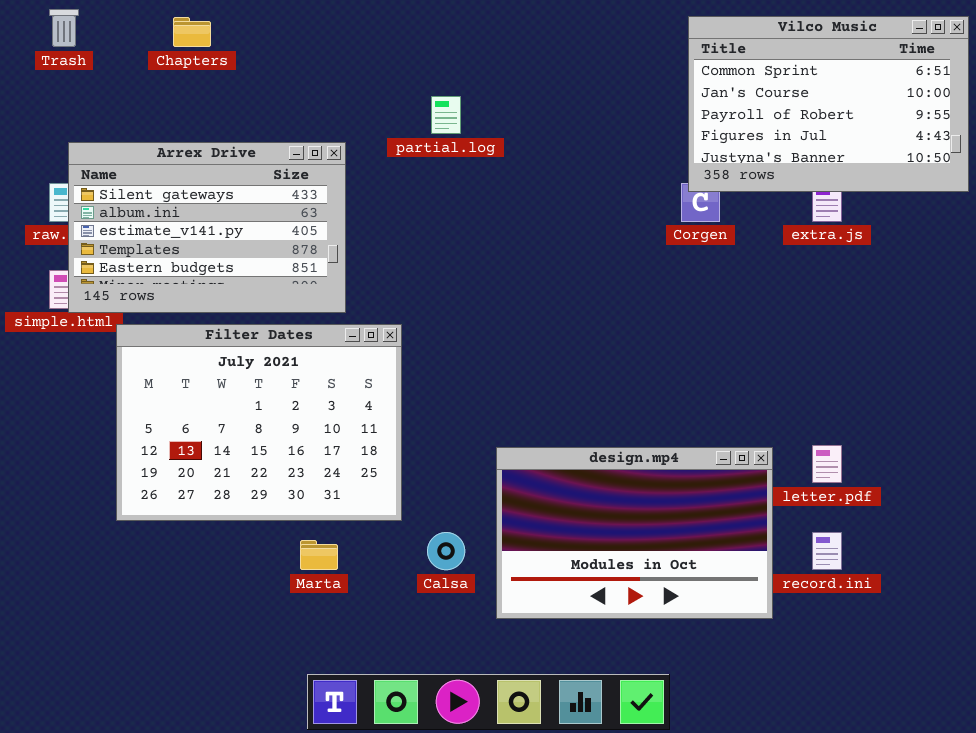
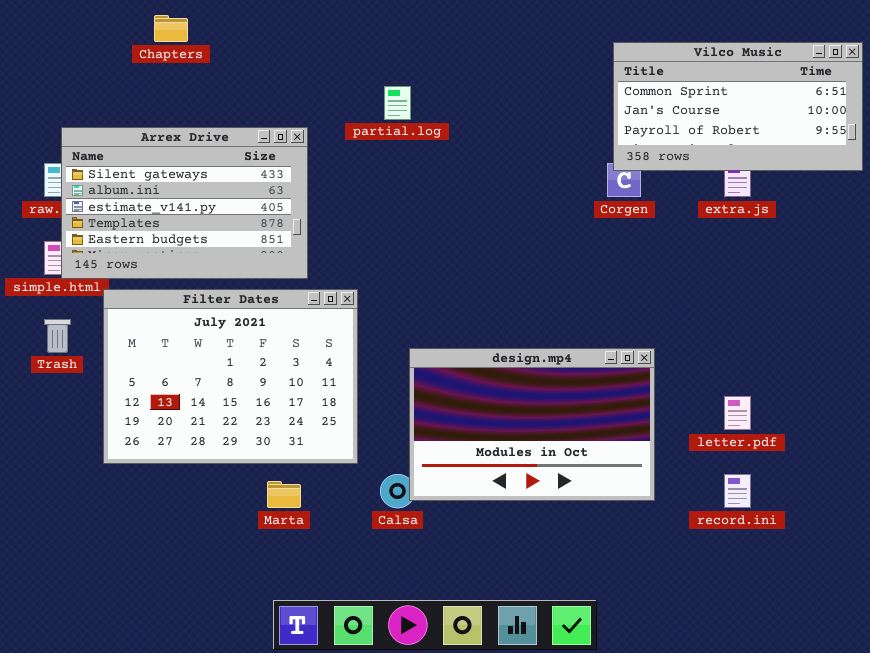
Trash: [49,9,79,47] -> [44,319,71,353], moved
Vilco Music: [688,16,969,192] -> [613,42,863,171], resized
design.mp4: [496,447,773,619] -> [409,348,655,501], moved

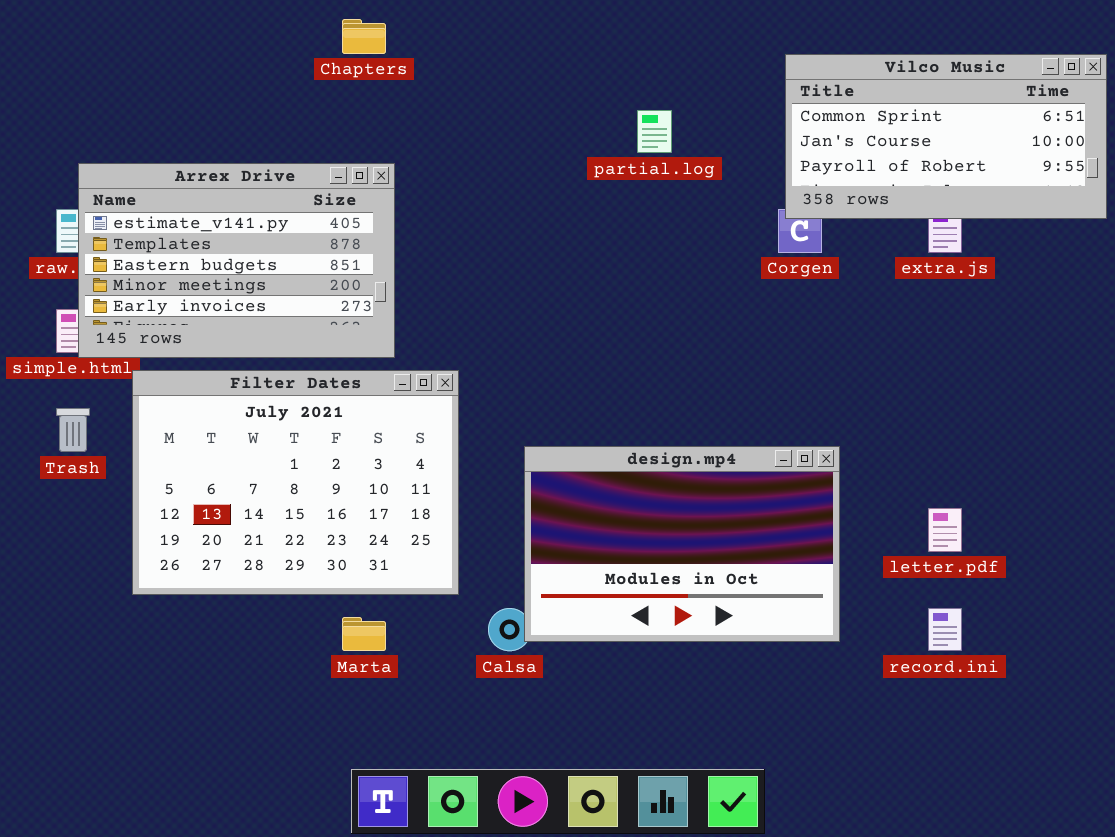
Chapters: [154,15,188,42] -> [342,19,386,54], moved
partial.log: [384,86,411,120] -> [637,110,672,153], moved
Arrex Drive: [61,127,308,279] -> [78,163,395,358], scrolled down 2 rows

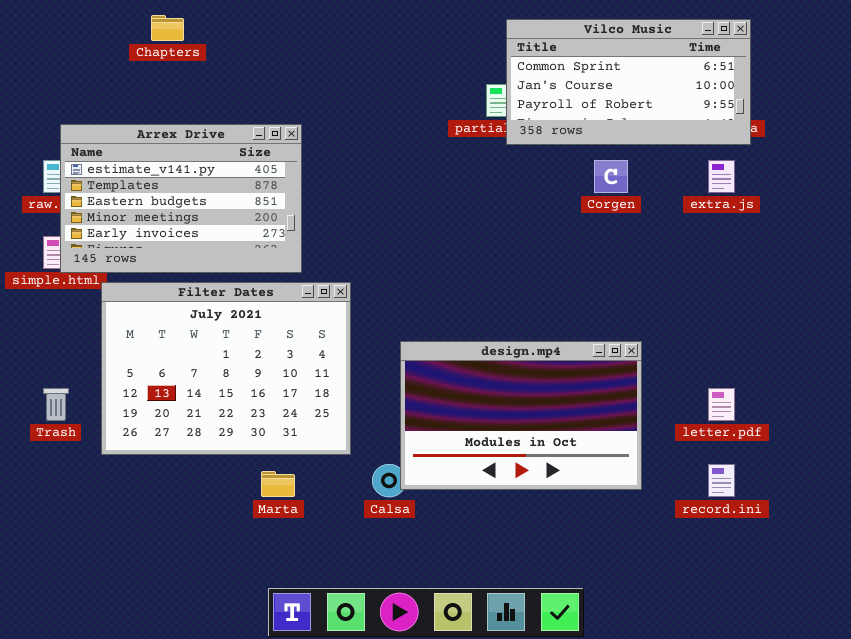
Chapters: [342,19,386,54] -> [151,15,184,41], moved
Vilco Music: [785,54,1107,219] -> [506,19,751,145], moved
Trash: [56,408,90,452] -> [43,388,69,421], moved

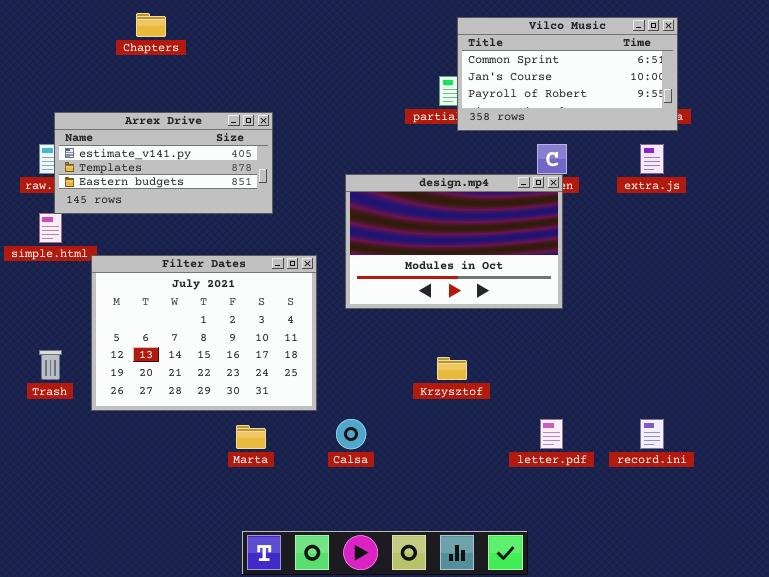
Arrex Drive: [60,124,302,273] -> [54,112,273,214], resized
design.mp4: [400,341,642,490] -> [345,174,563,309], moved
letter.pdf: [708,388,735,421] -> [540,419,563,449], moved

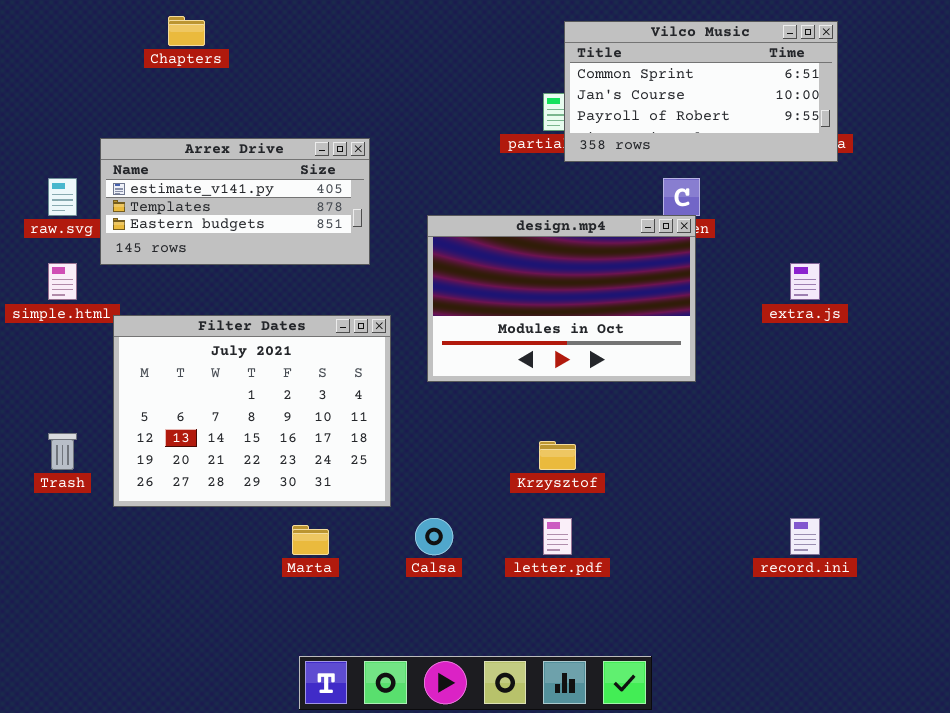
Arrex Drive: [54,112,273,214] -> [100,138,370,265], moved
extra.js: [640,144,664,174] -> [790,263,820,300], moved
letter.pdf: [540,419,563,449] -> [543,518,572,555], moved

